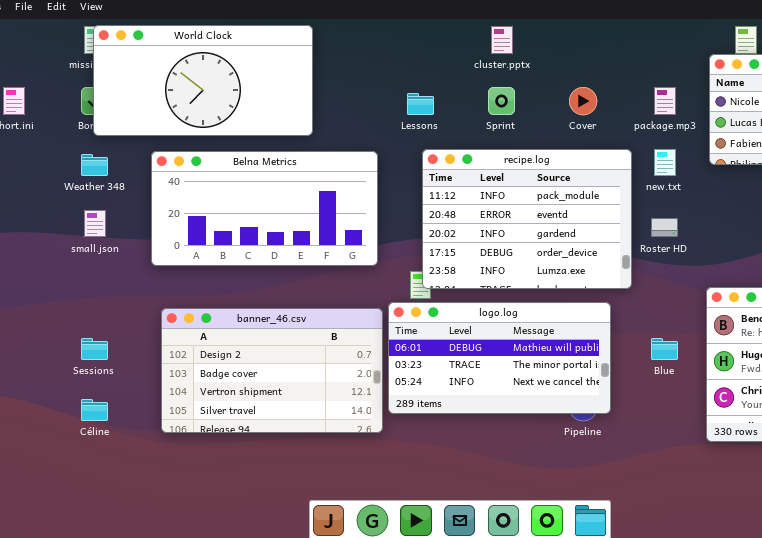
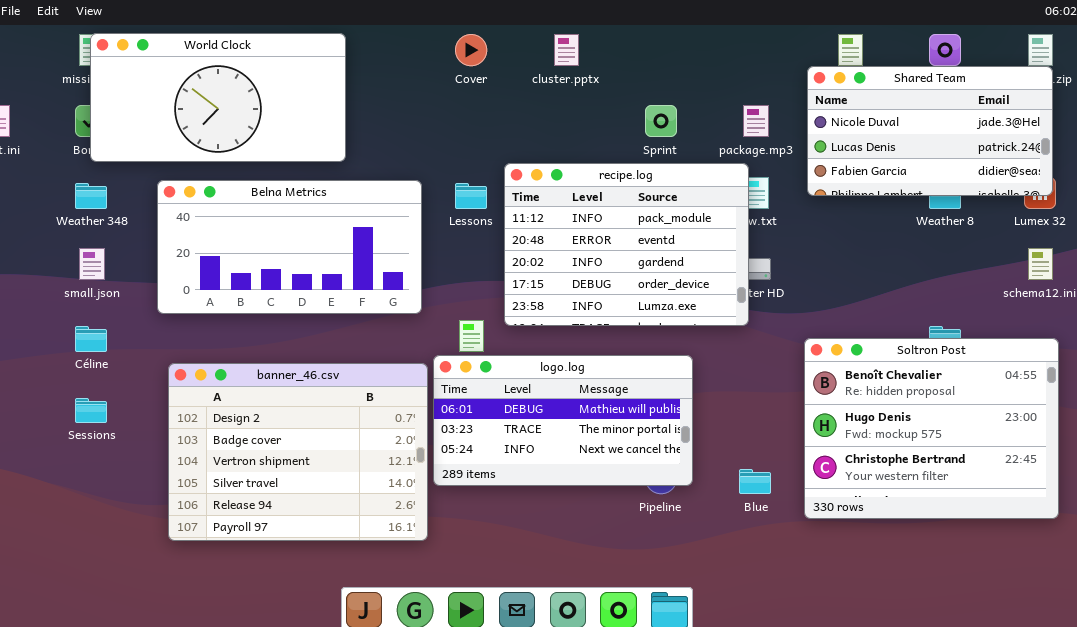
Sprint: [488,87,515,115] -> [645,105,677,137], moved
Cover: [569,87,597,115] -> [455,34,487,66], moved
Lessons: [407,93,434,115] -> [455,183,487,209], moved
recipe.log: [422,149,632,289] -> [504,163,749,326], moved
banner_46.csv: [161,308,383,433] -> [168,363,428,541], resized
Blue: [651,338,678,360] -> [739,469,771,494], moved
Céline: [81,399,108,421] -> [75,326,107,352], moved

